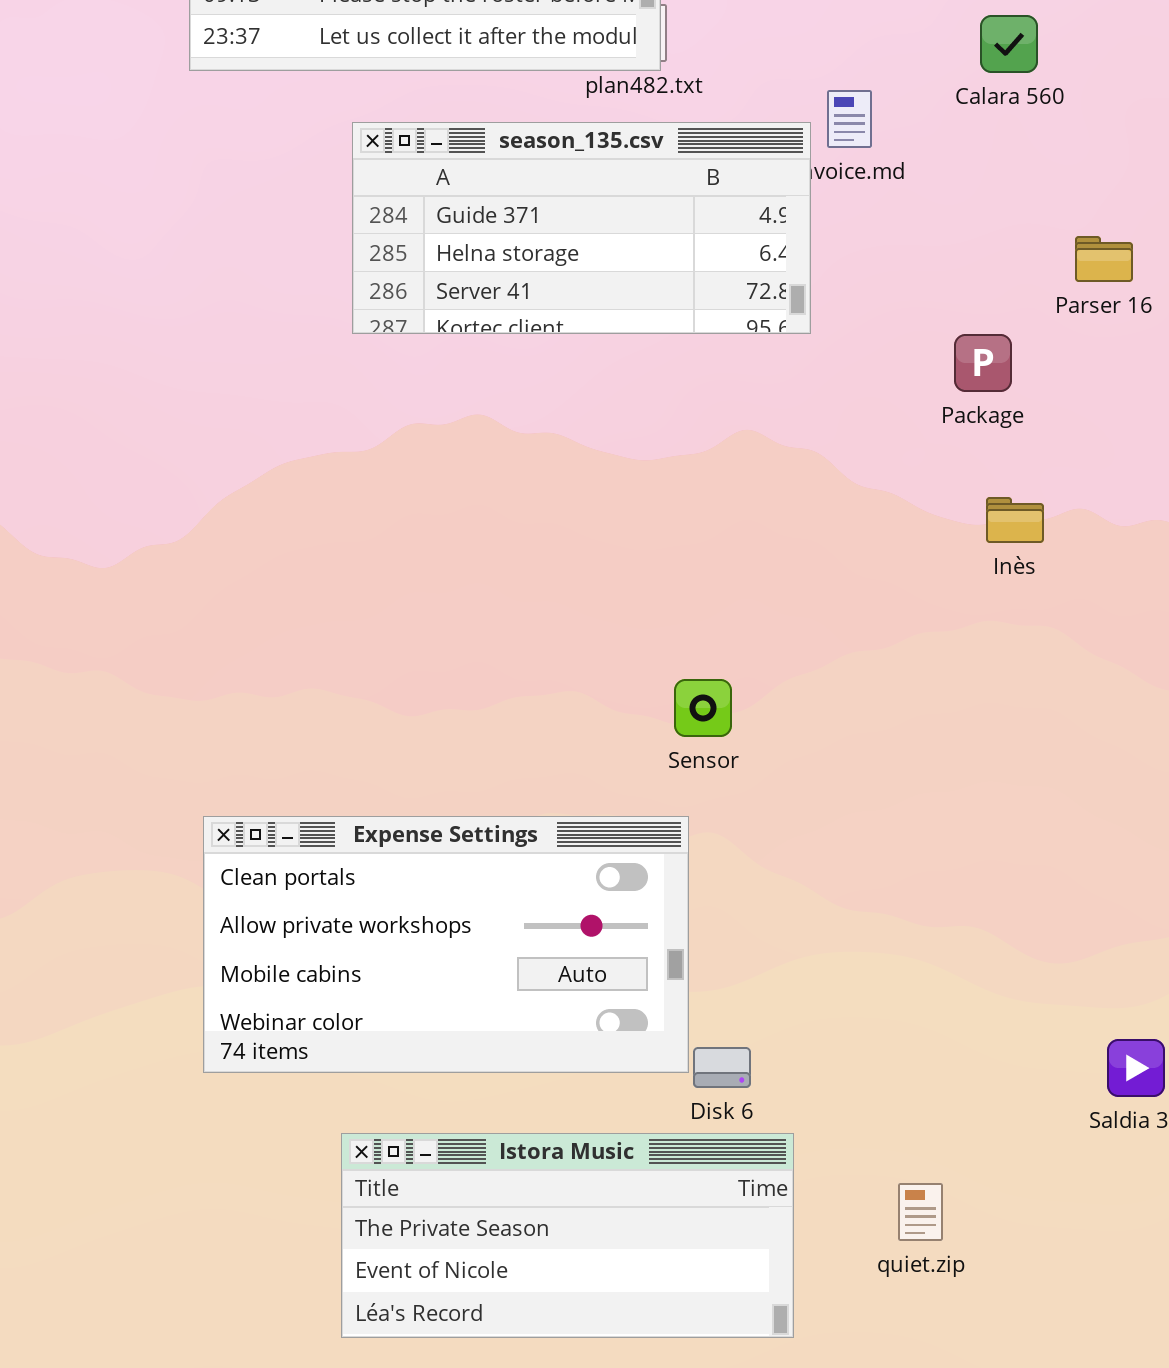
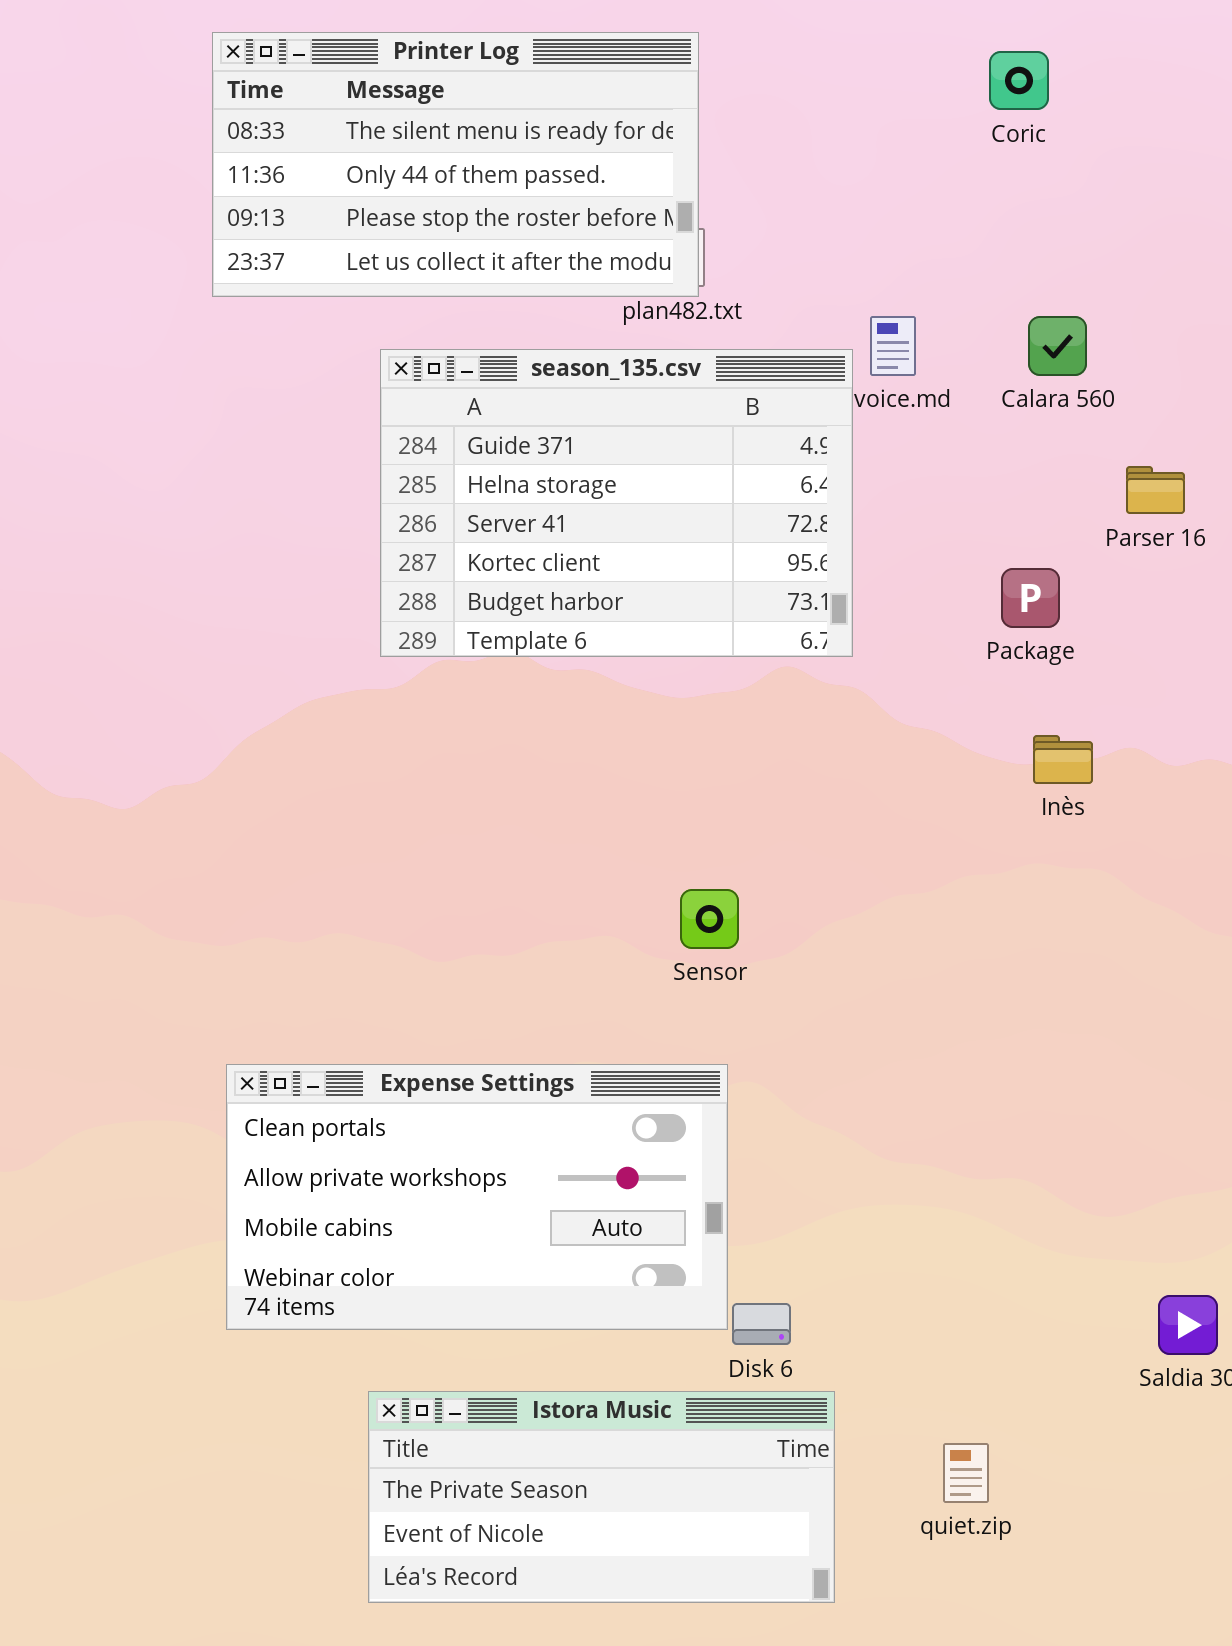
Calara 560: [980,15,1038,73] -> [1028,316,1087,376], moved
season_135.csv: [352,122,811,334] -> [380,349,853,657], resized
Sensor: [674,679,732,737] -> [680,889,739,949], moved

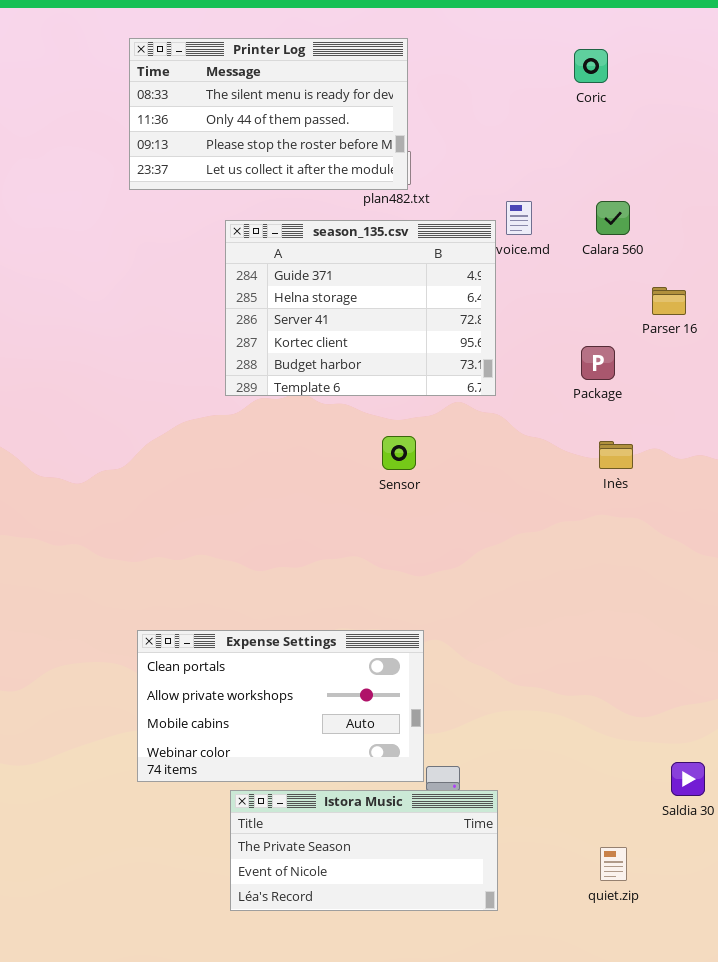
Sensor: [680,889,739,949] -> [382,436,416,470], moved
Istora Music: [368,1391,835,1603] -> [230,790,498,911], moved
quiet.zip: [943,1443,989,1503] -> [600,847,627,881], moved

